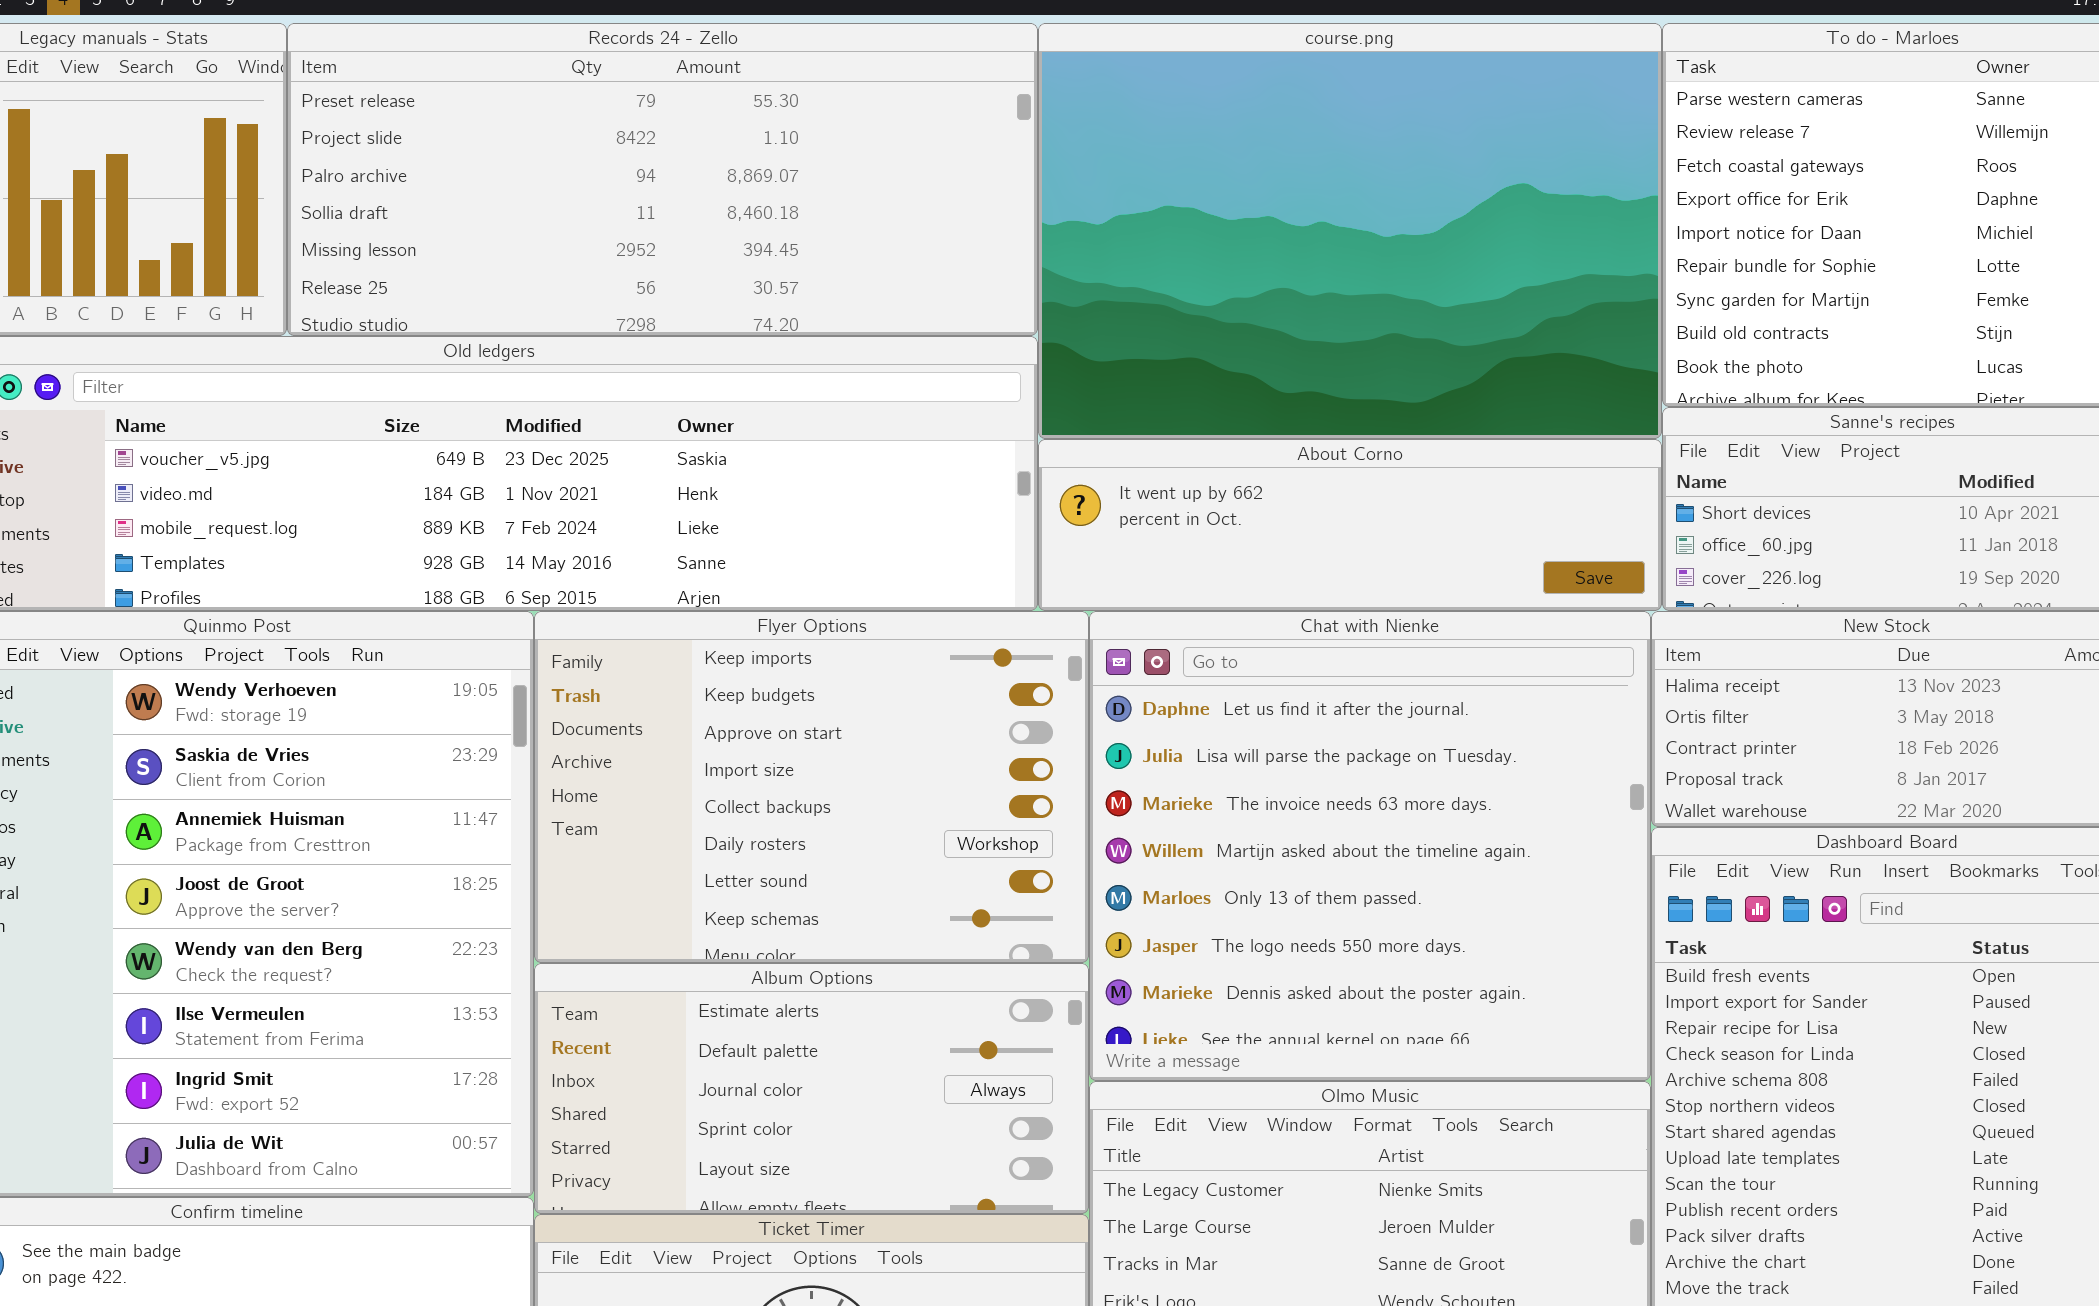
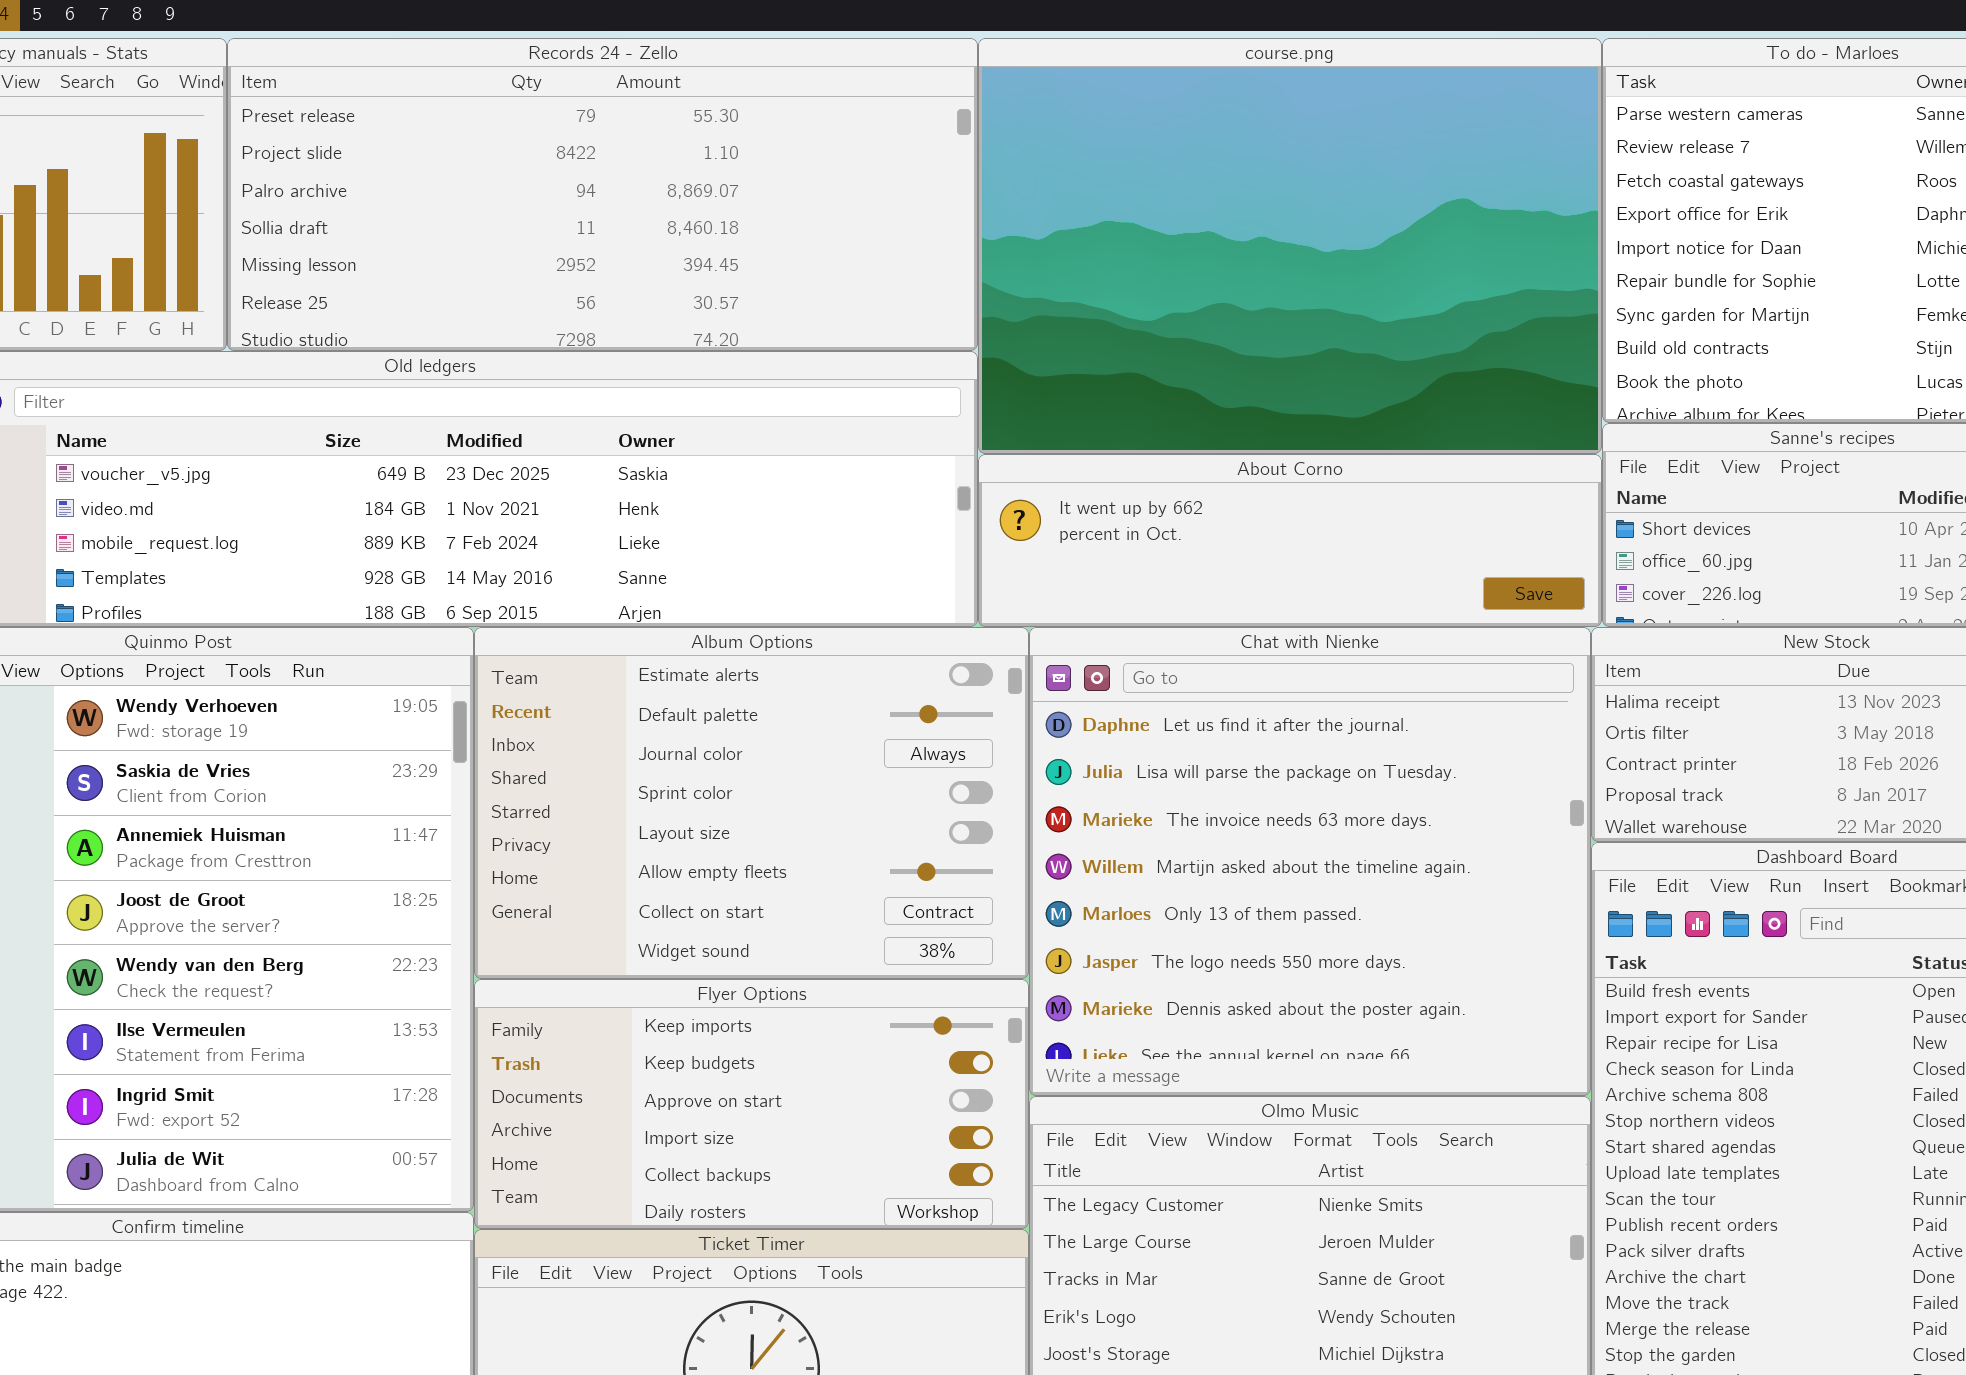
Flyer Options: [534,611,1089,963] -> [474,979,1029,1229], moved, resized
Album Options: [534,963,1089,1214] -> [474,627,1029,979], moved, resized

